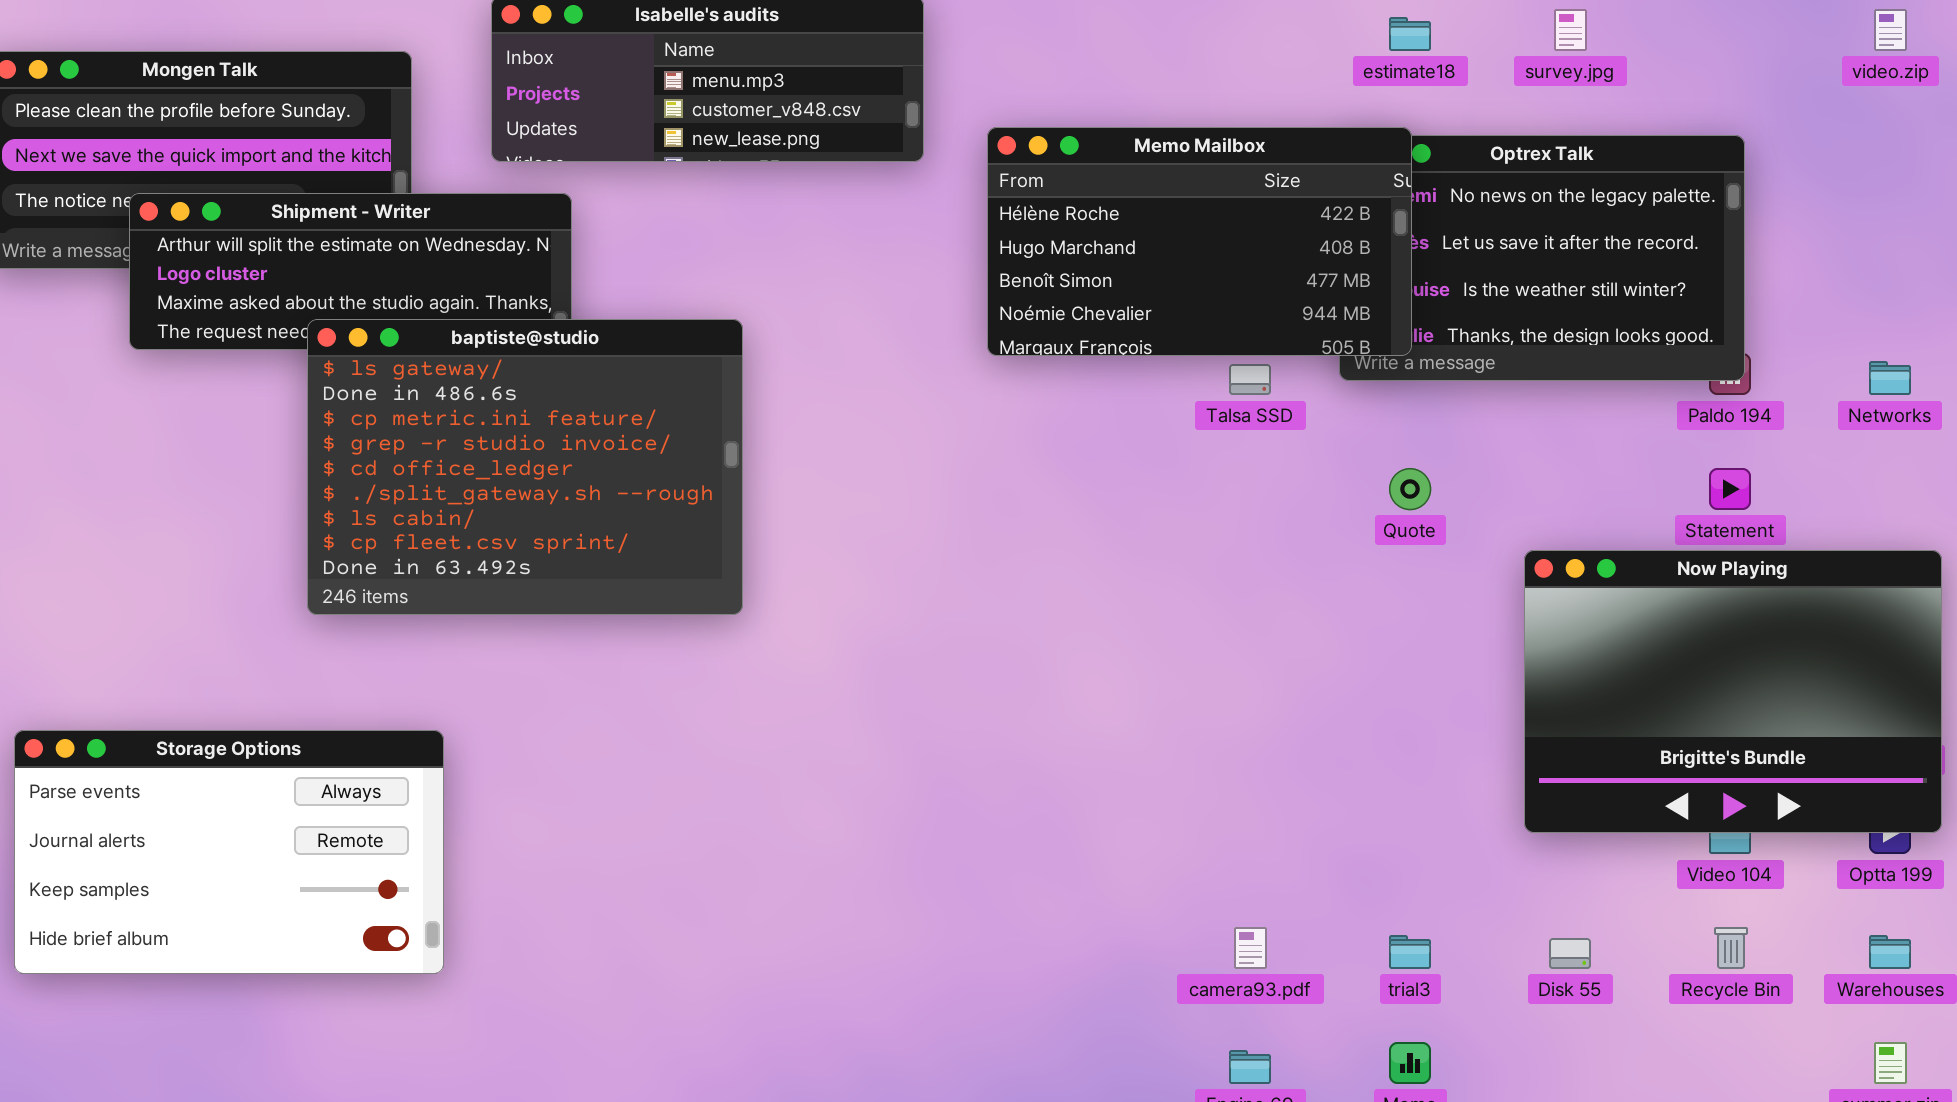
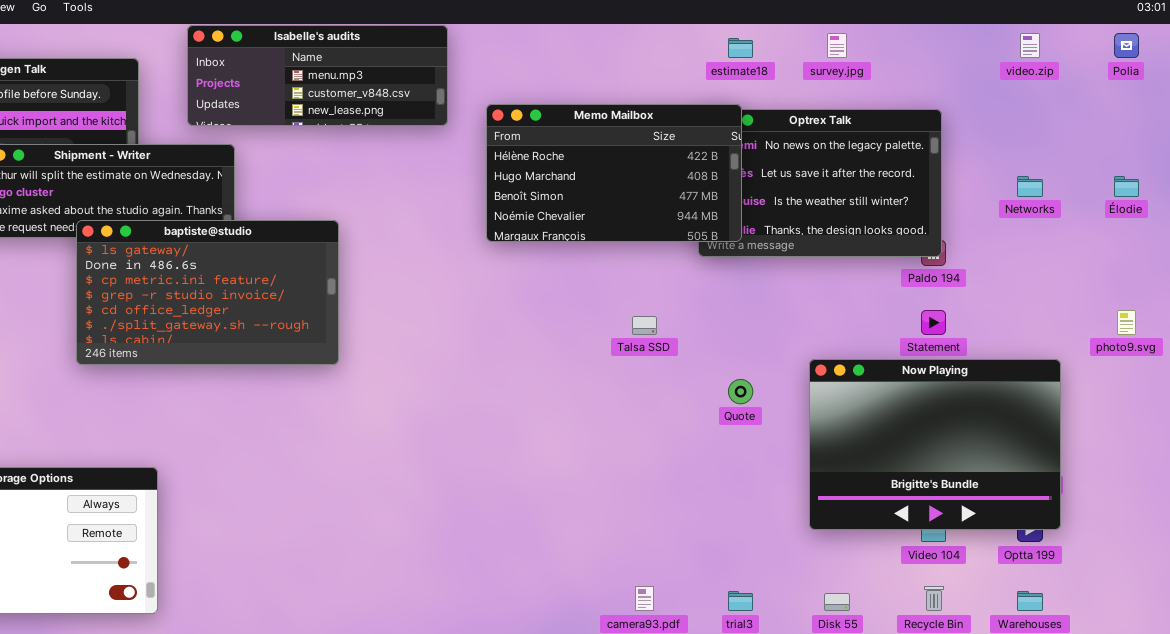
baptiste@studio: [307,319,743,615] -> [76,220,339,365], resized
Networks: [1869,361,1911,395] -> [1017,176,1043,197], moved
Talsa SSD: [1229,364,1271,395] -> [632,316,657,335], moved
Quote: [1389,468,1431,510] -> [728,379,753,404], moved

